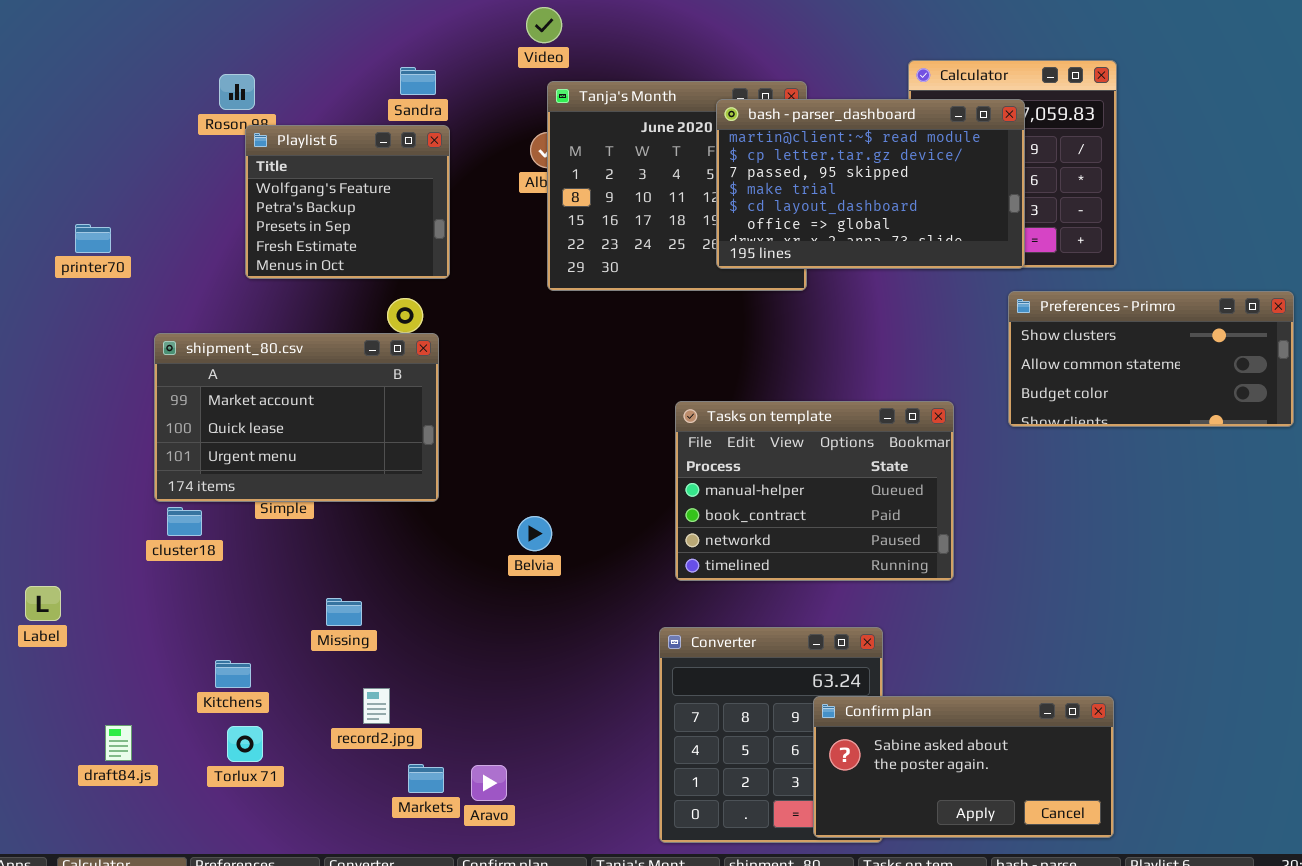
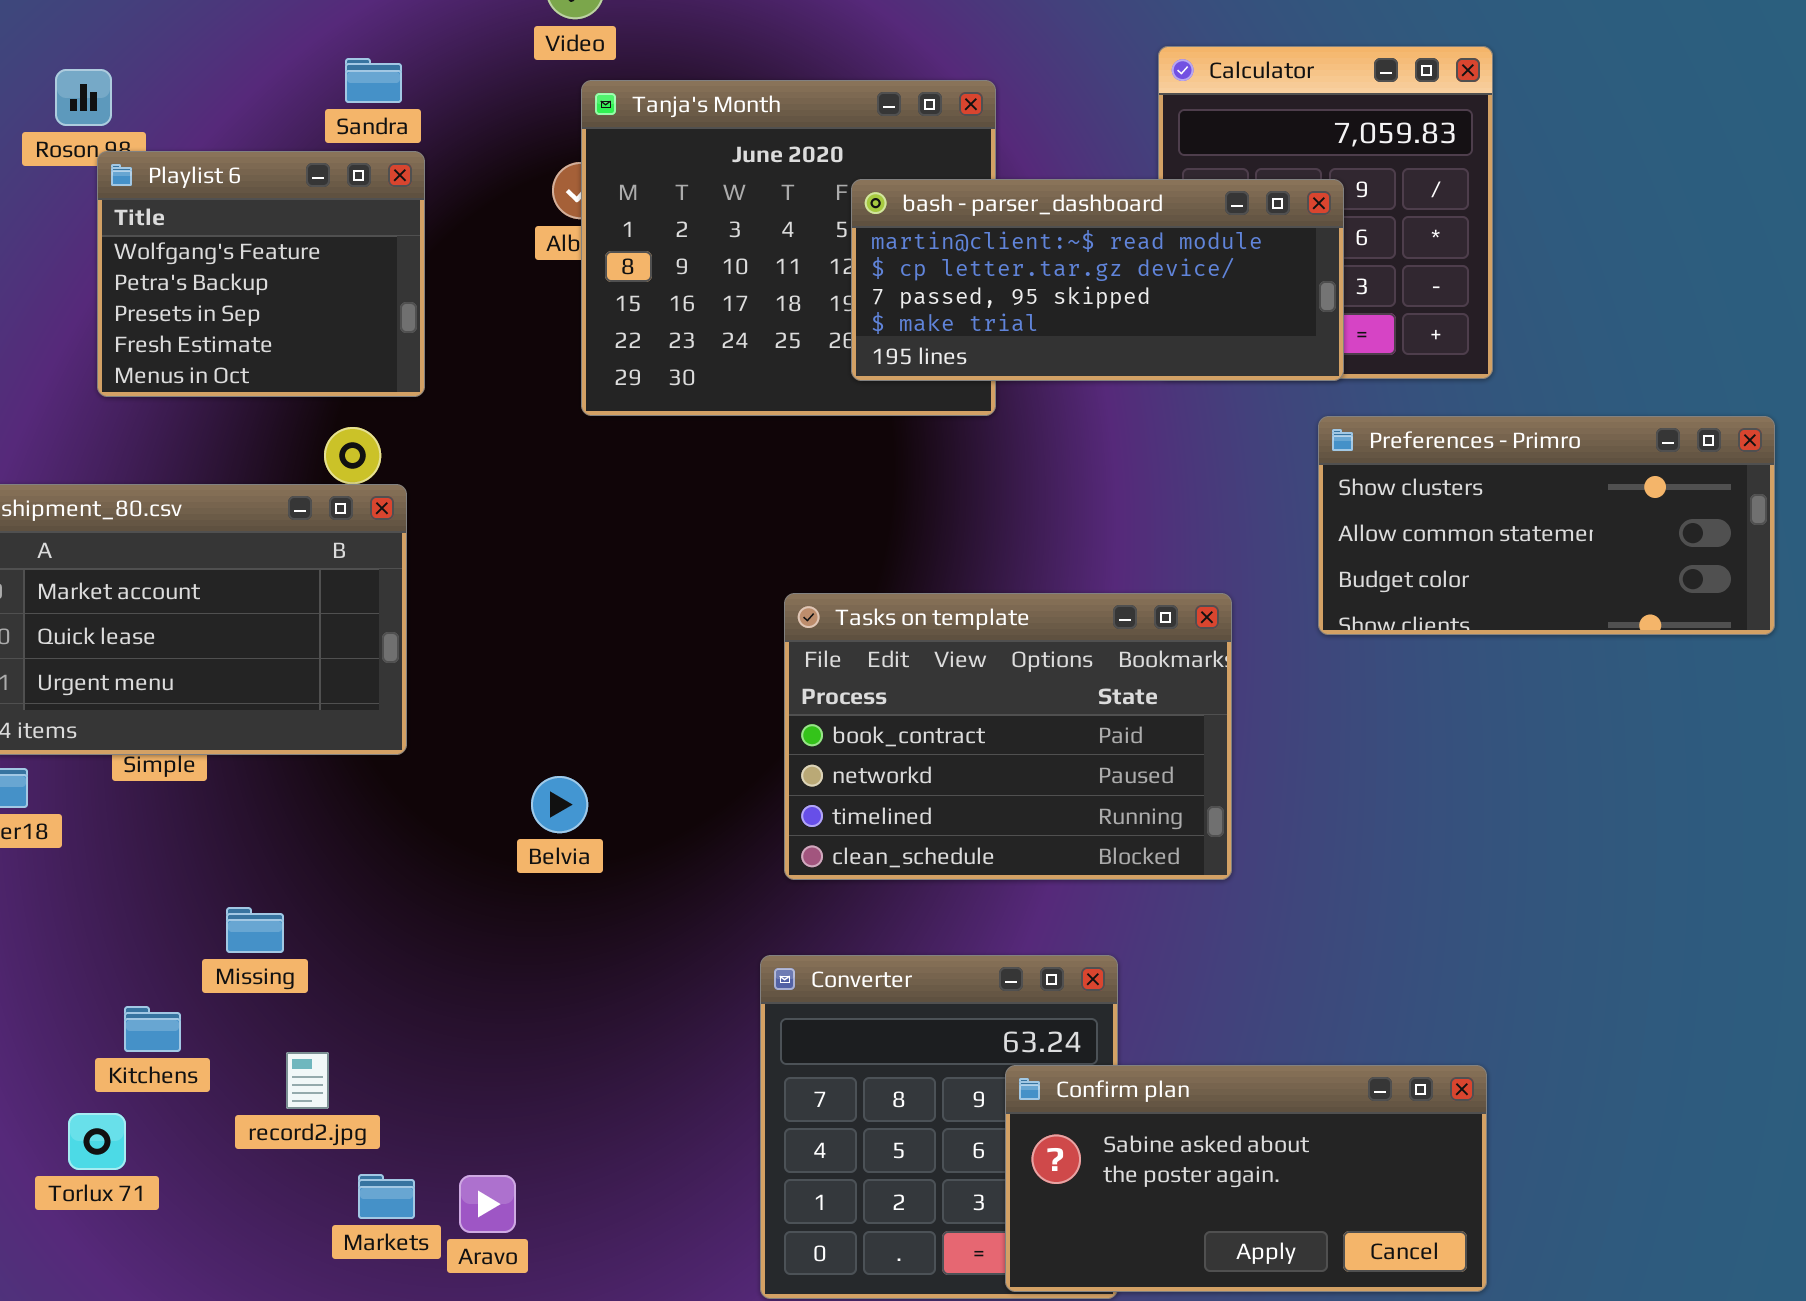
bash - parser_dashboard: [716,99,1025,269] -> [851,179,1344,381], resized
Tasks on template: [675,401,954,581] -> [784,593,1232,880], scrolled down 1 row
Kitchens: [215,660,251,688] -> [124,1006,181,1052], moved

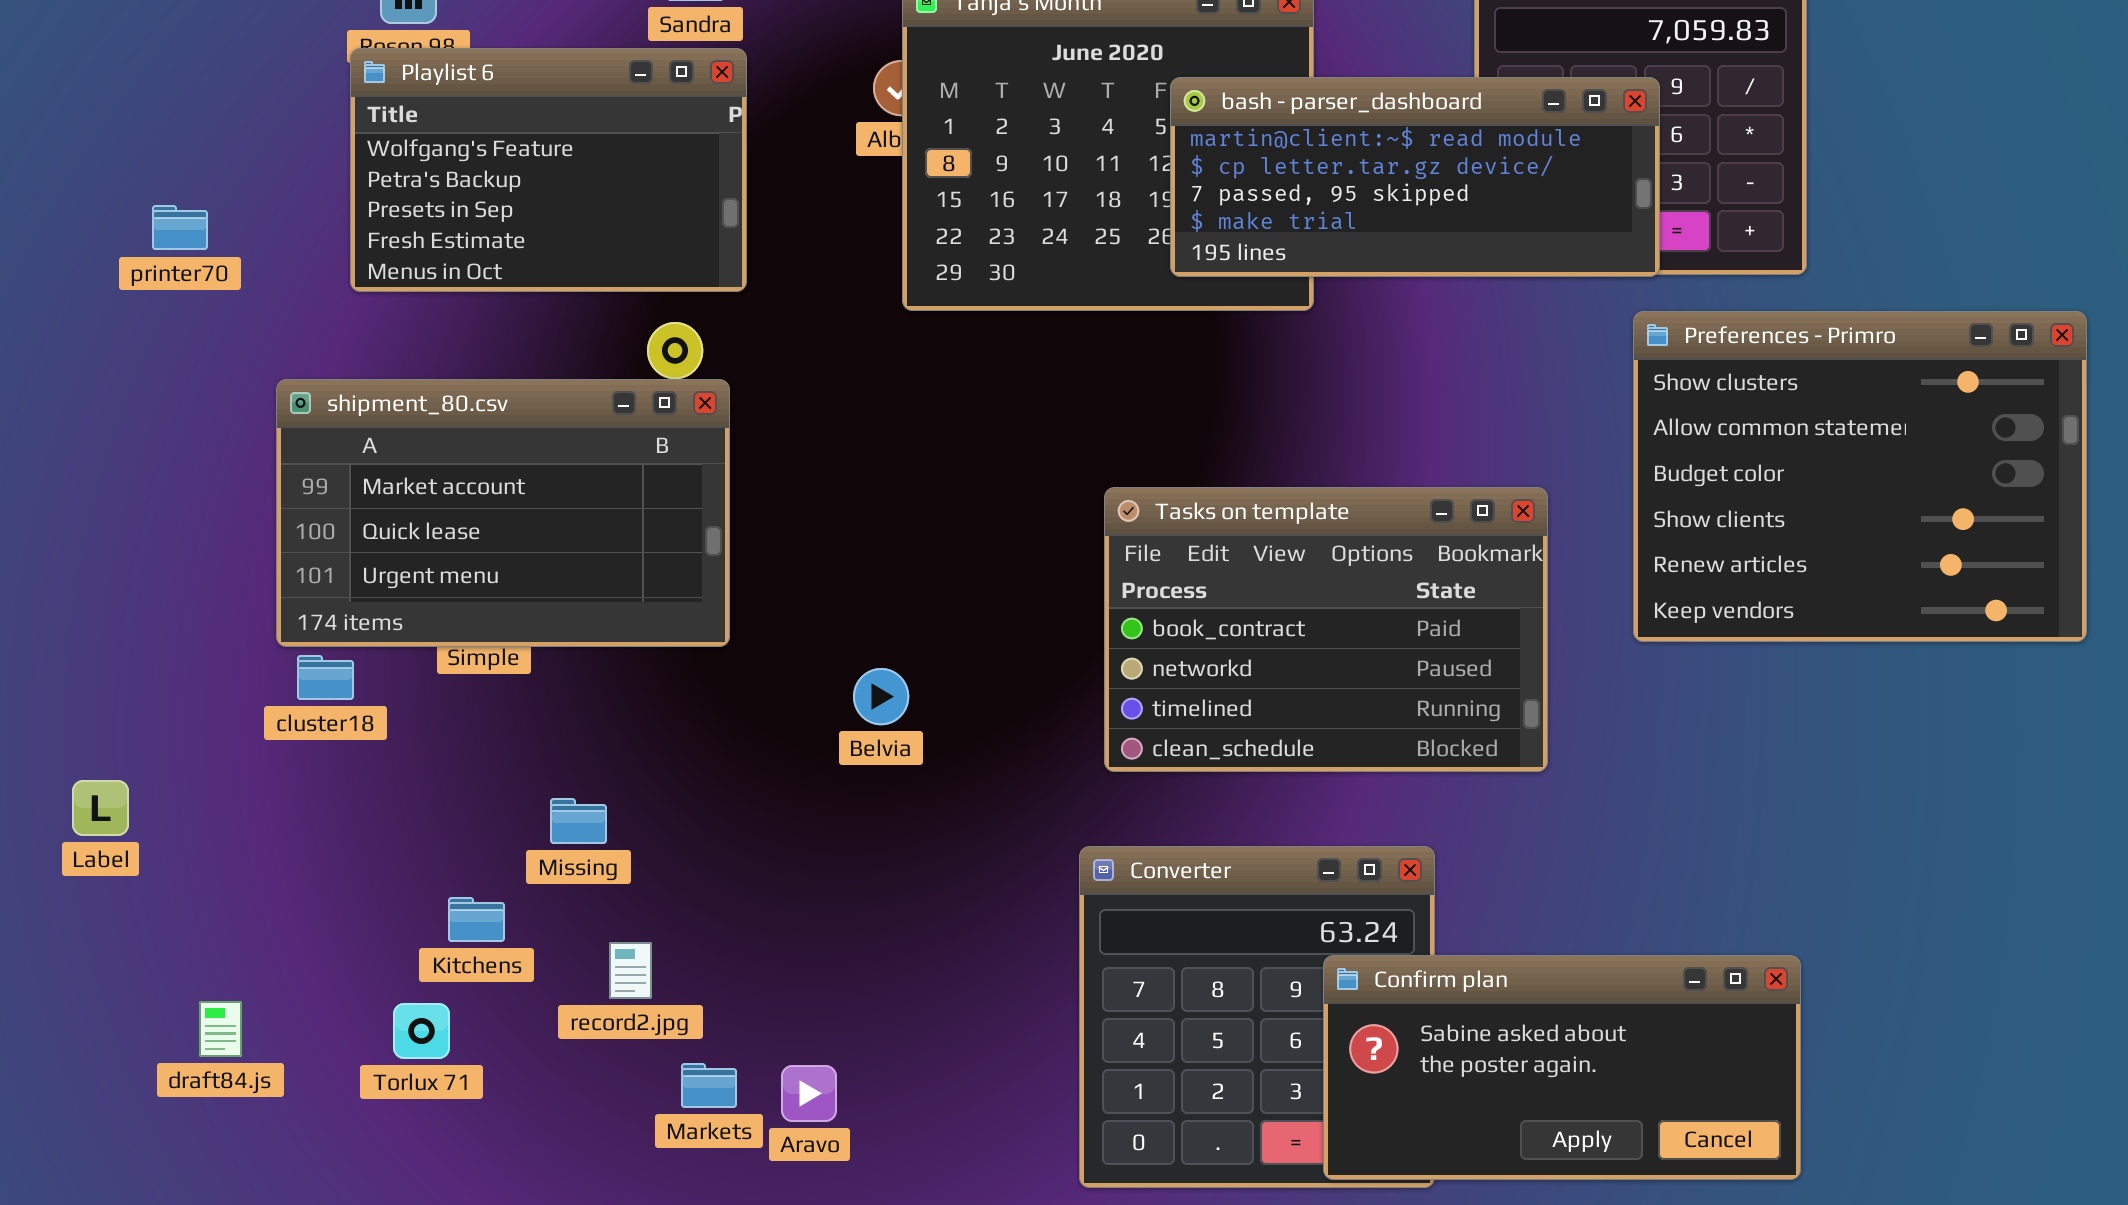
Playlist 6: [97,151,425,397] -> [350,48,747,292], resized
Preferences - Primro: [1318,416,1775,635] -> [1633,311,2087,642], resized

